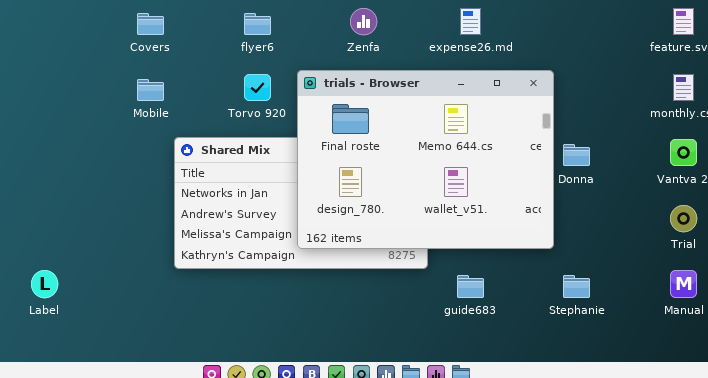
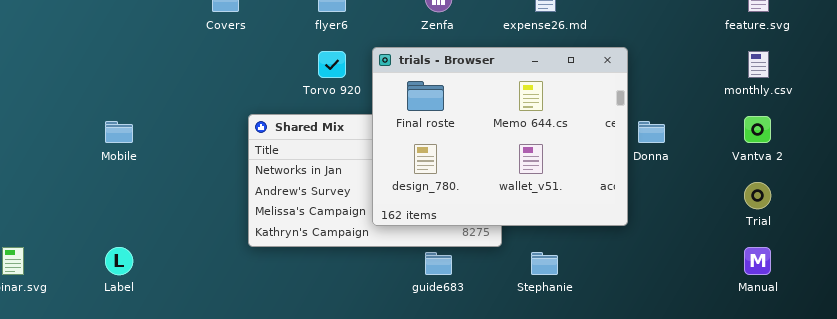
Mobile: [137,79,164,101] -> [105,121,133,143], moved
guide683: [457,275,484,298] -> [425,252,452,275], moved
Stephanie: [563,275,590,298] -> [531,252,558,275], moved

